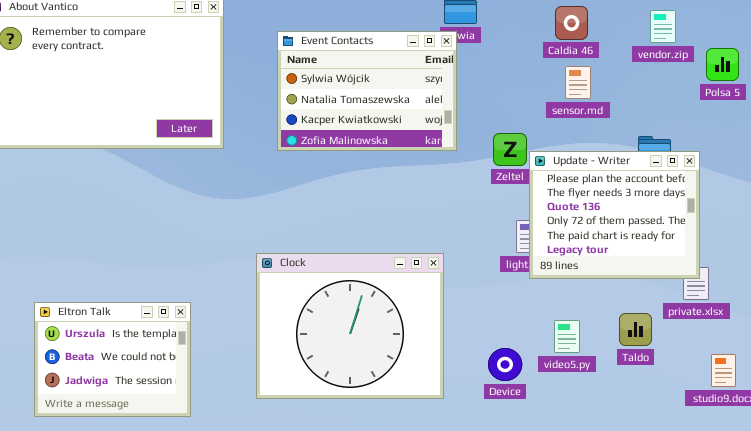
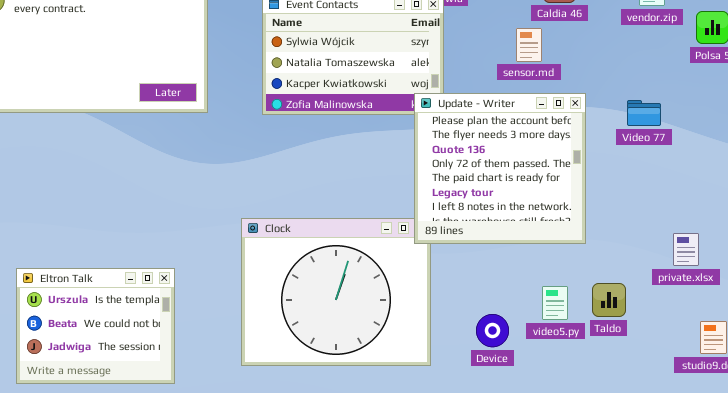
sensor.md: [565,66,591,99] -> [516,28,542,62], moved
Update - Writer: [529,151,700,279] -> [414,93,586,244], moved, resized
Taldo: [619,313,652,346] -> [592,283,626,317], moved

